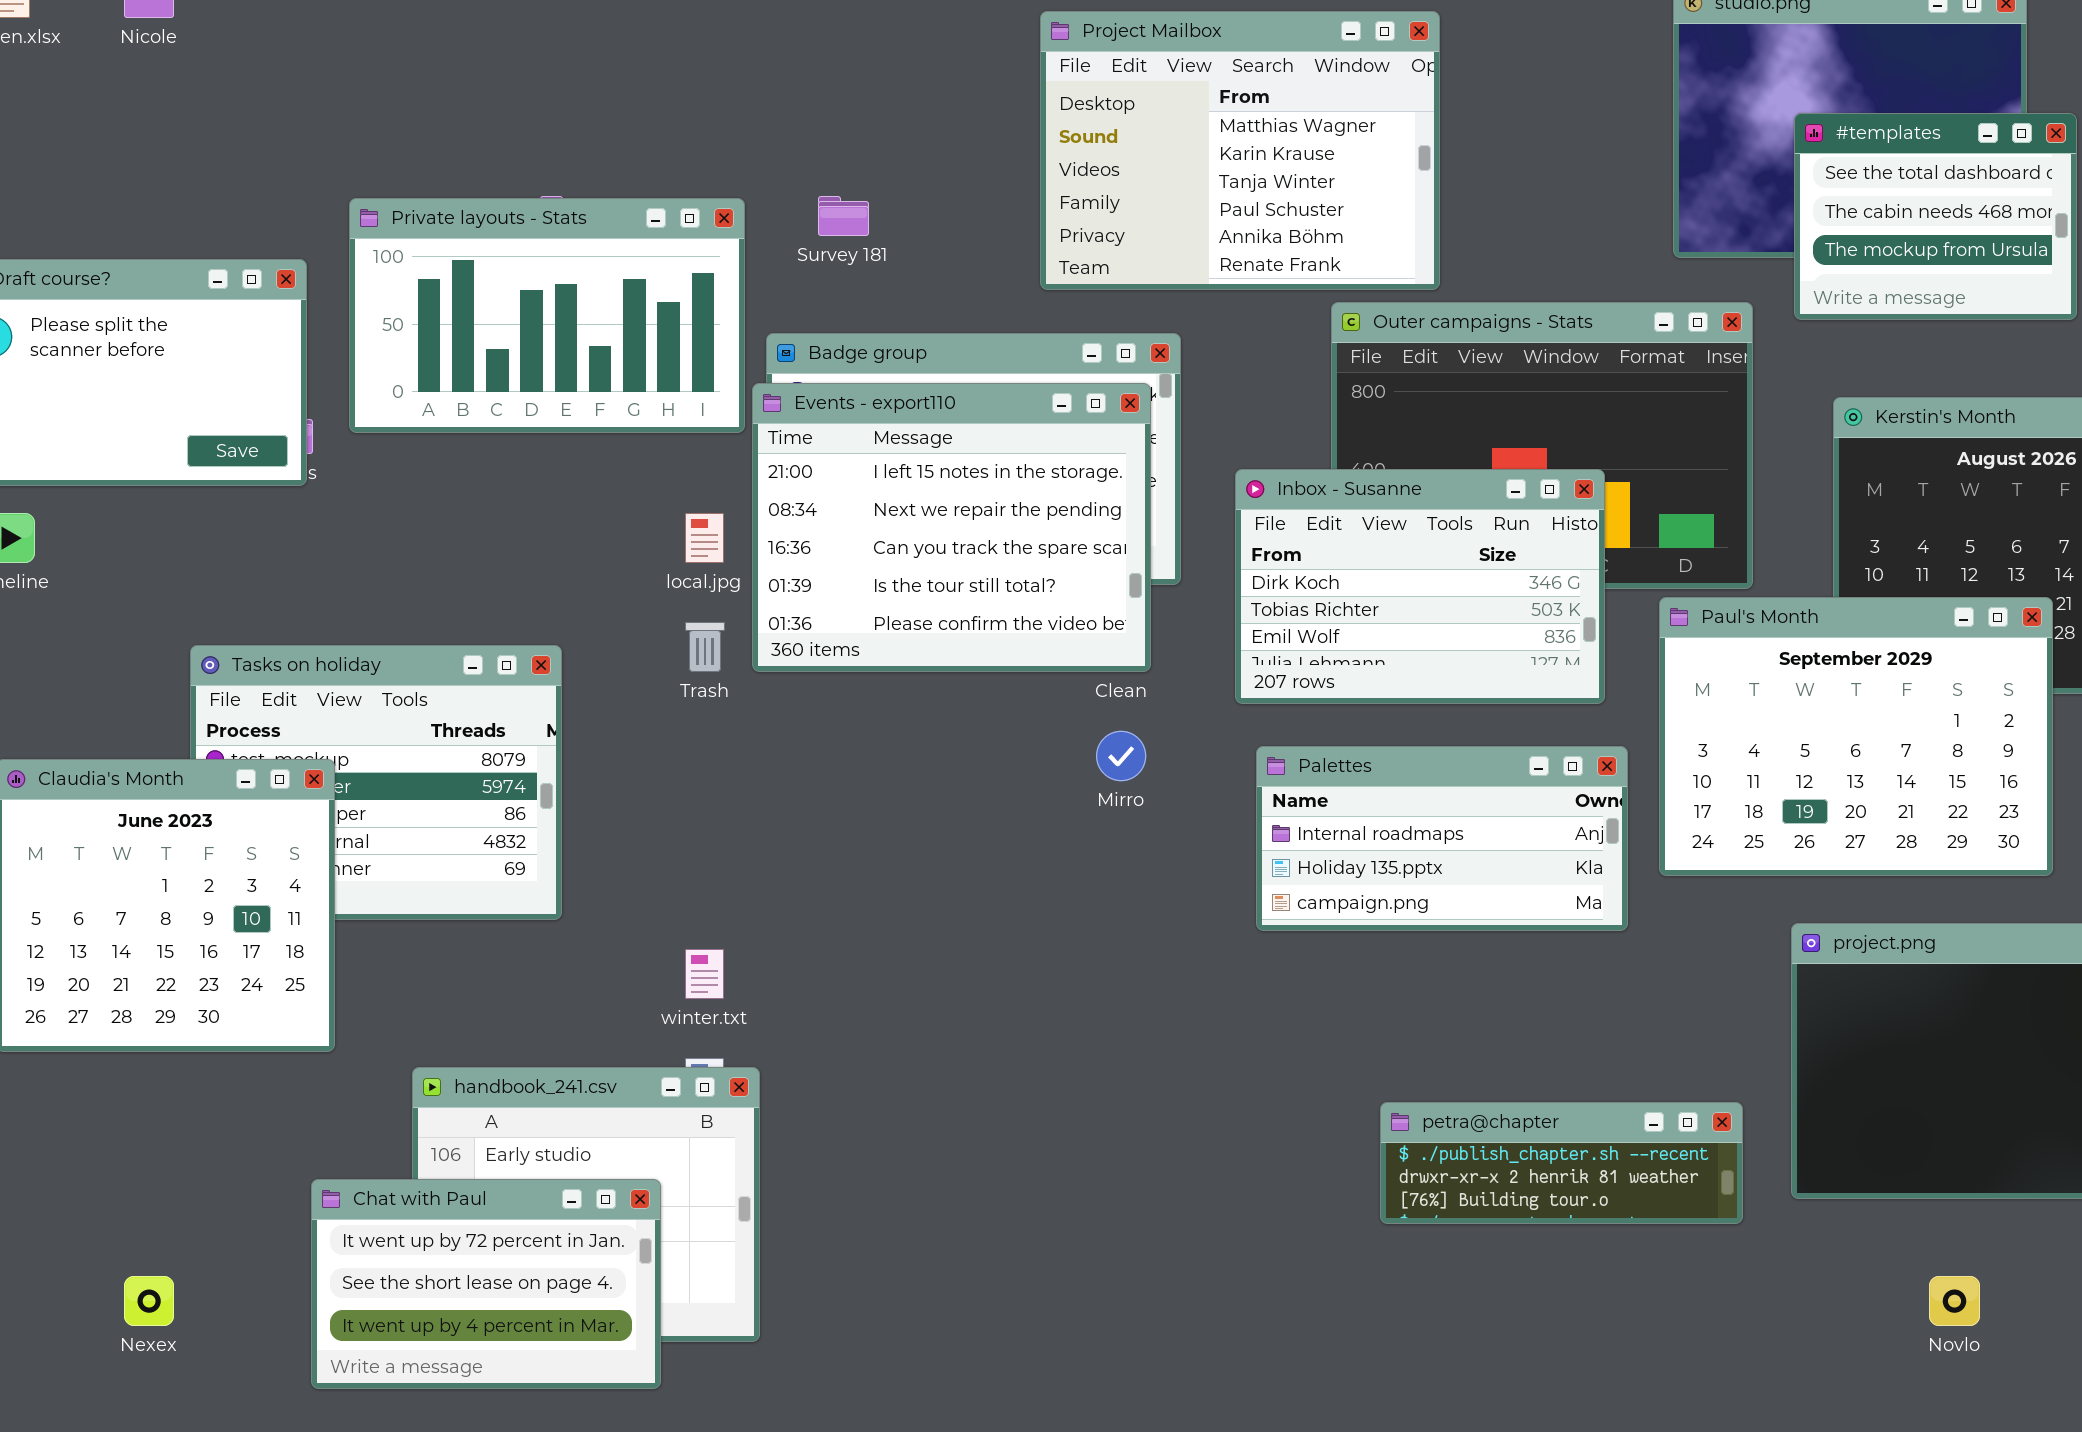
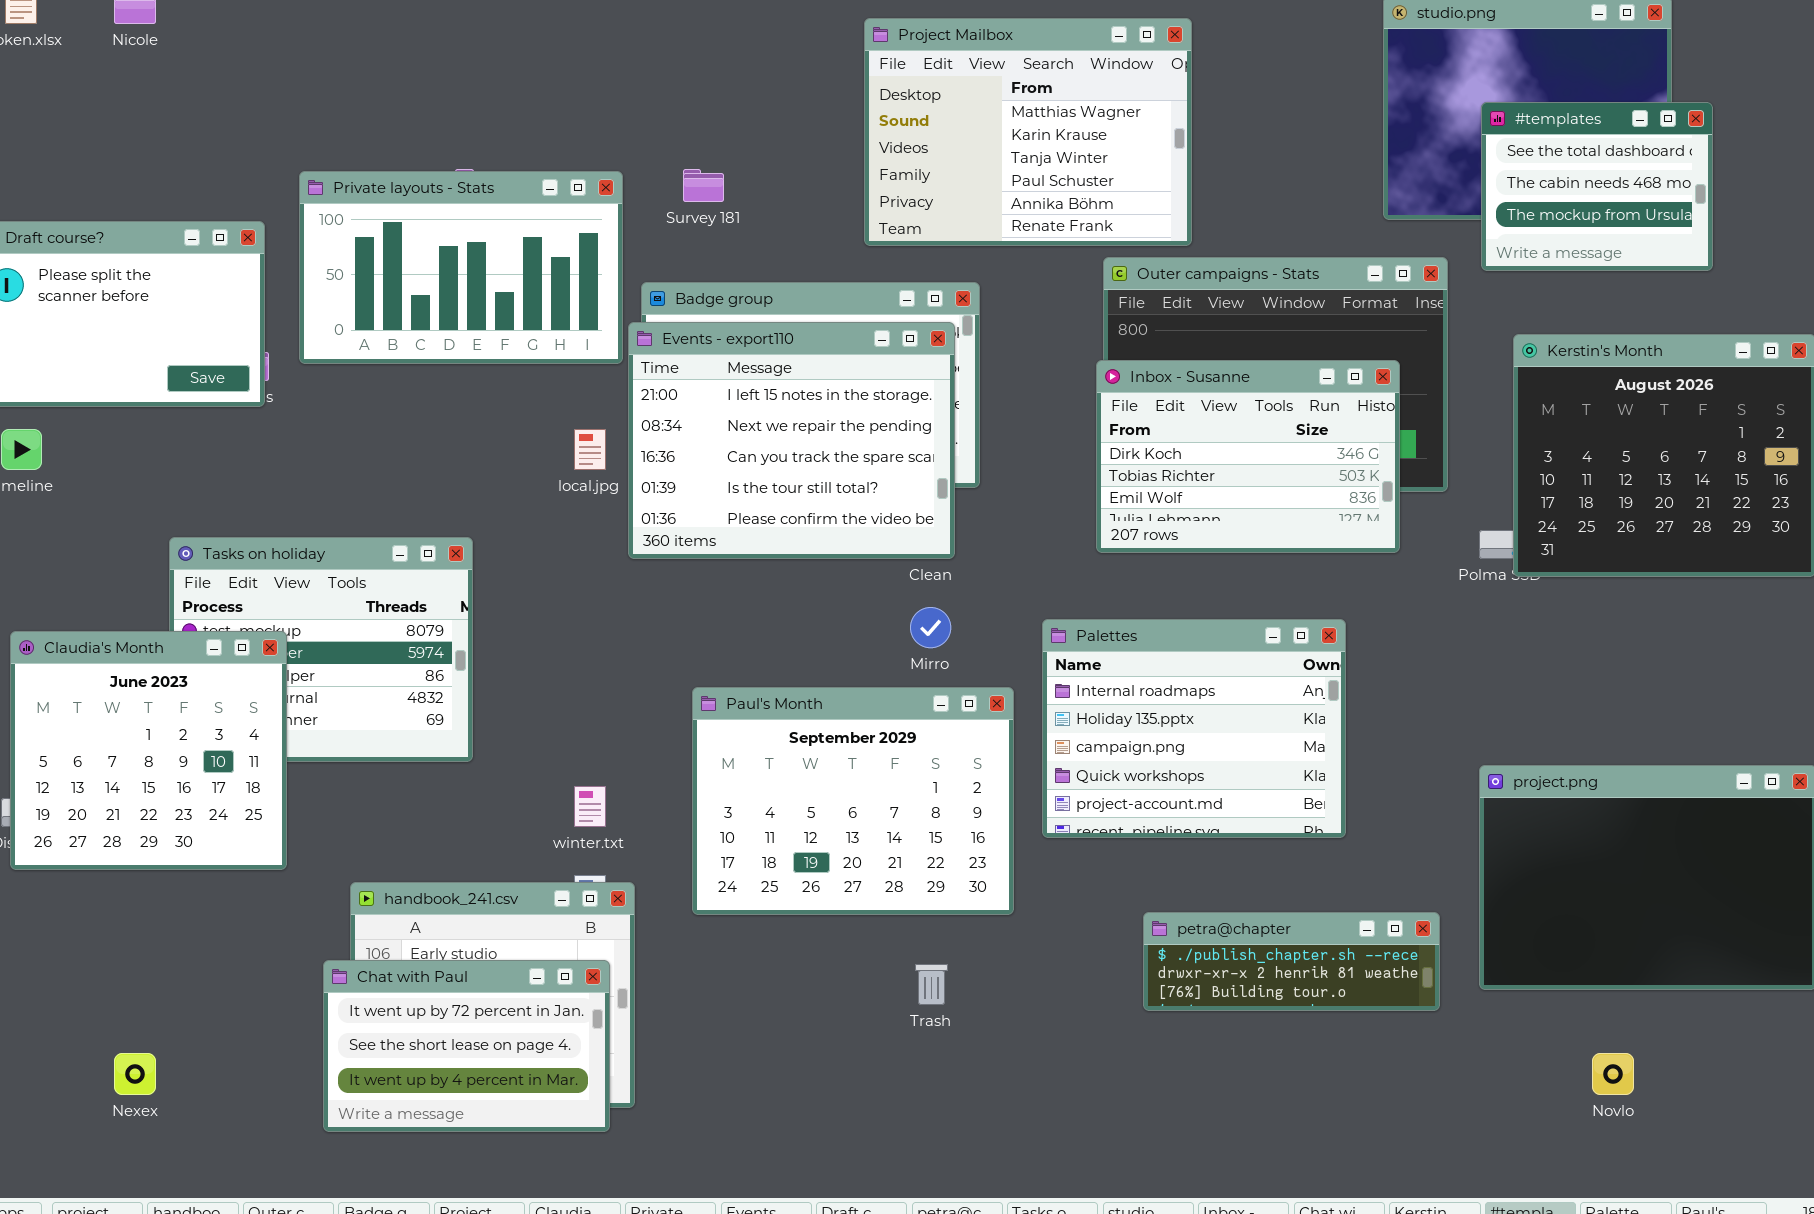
Inbox - Susanne: [1235,469,1605,704] -> [1096,360,1400,553], moved
Paul's Month: [1659,597,2053,876] -> [692,687,1014,915], moved
Trash: [685,622,725,672] -> [915,964,948,1005], moved
Palettes: [1256,746,1628,931] -> [1042,619,1346,838], resized
Chat with Paul: [311,1179,661,1389] -> [323,960,610,1132], moved

